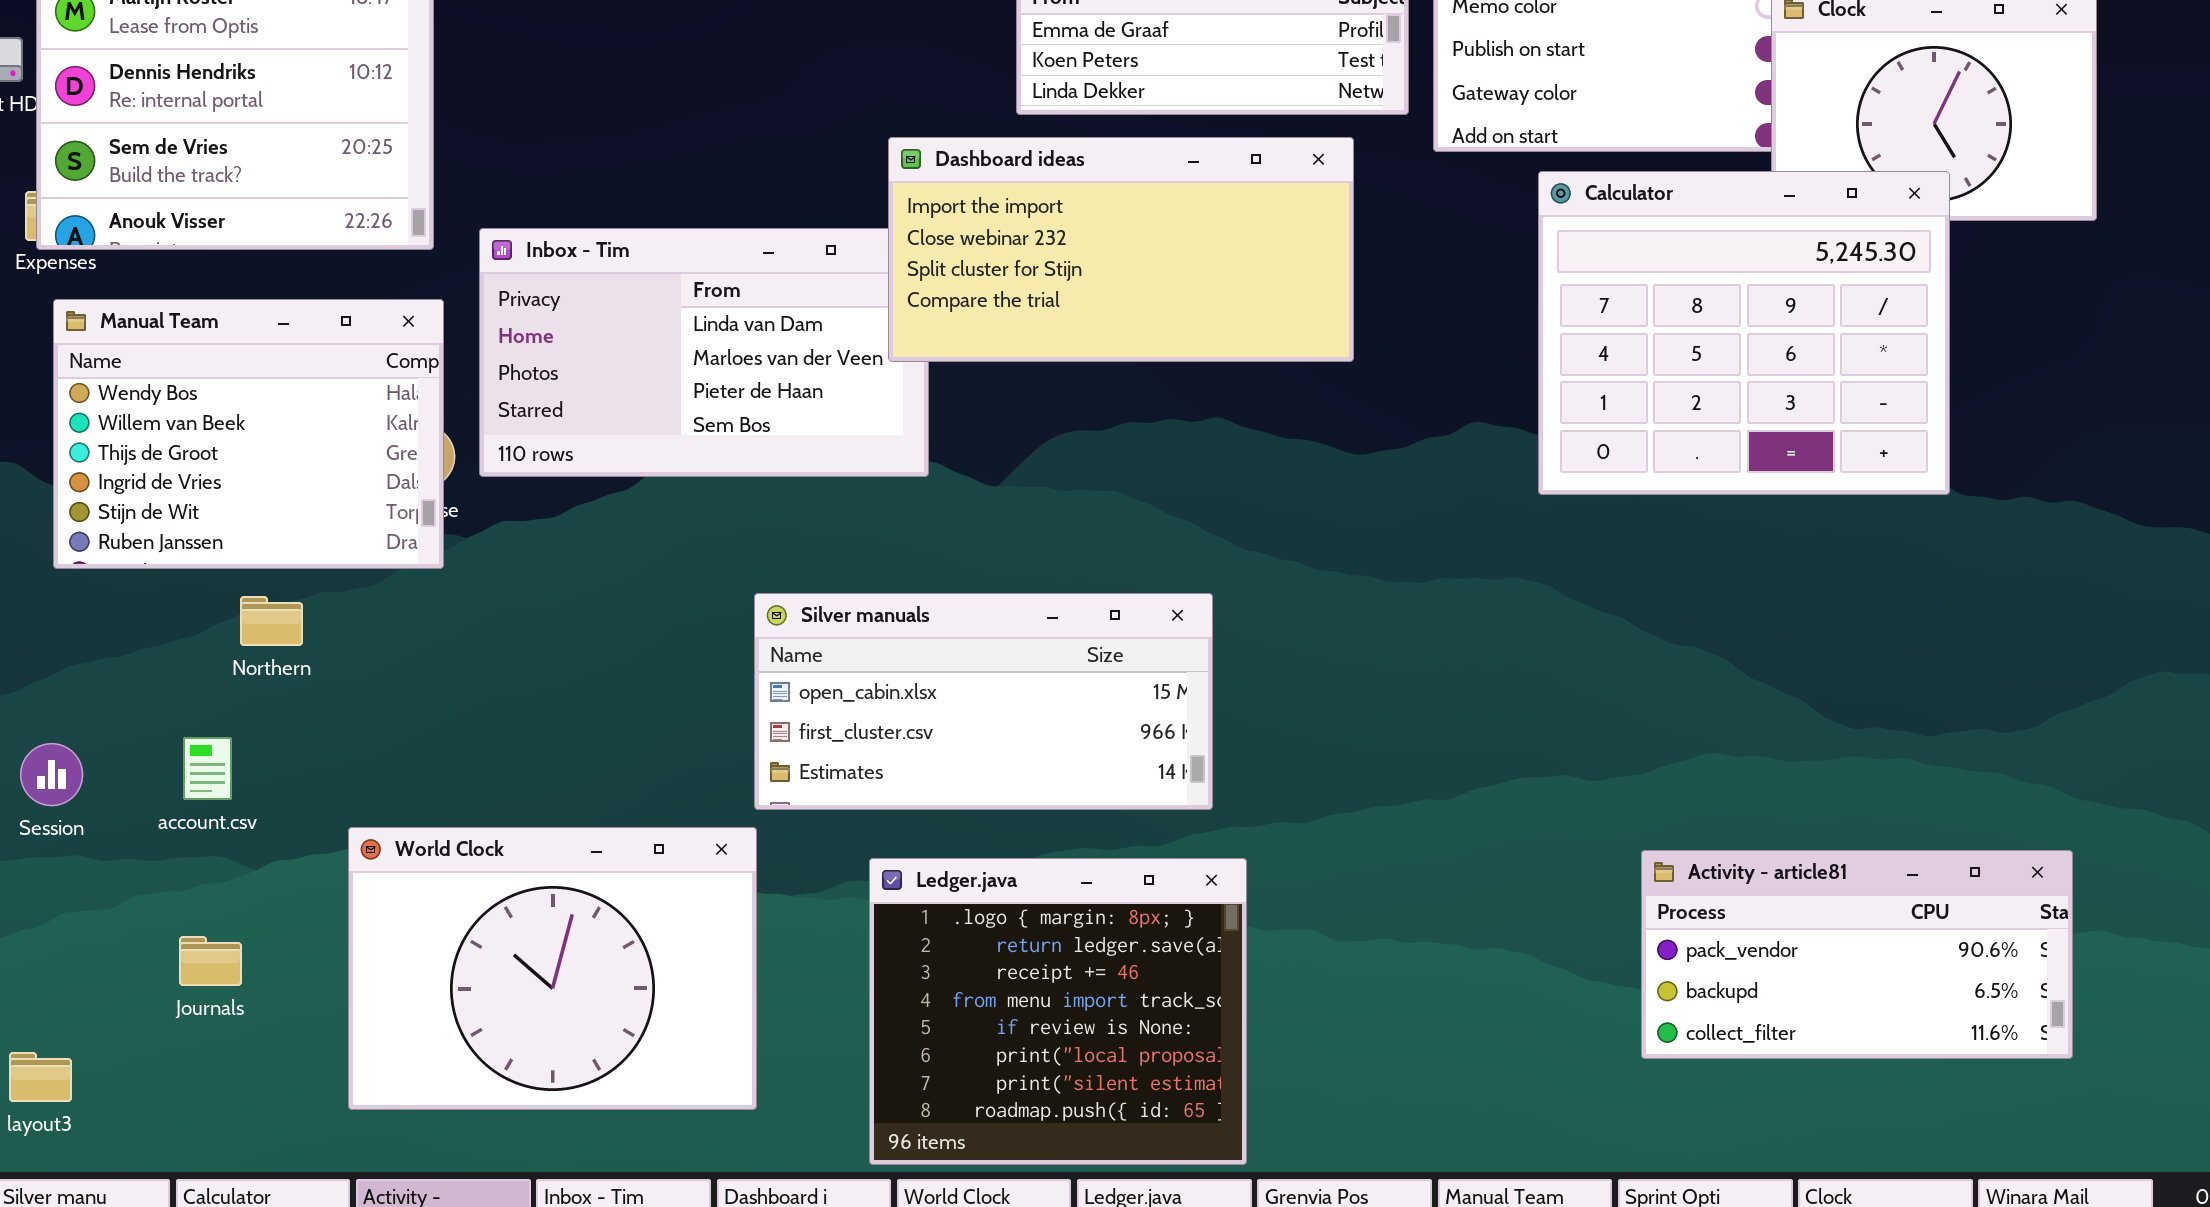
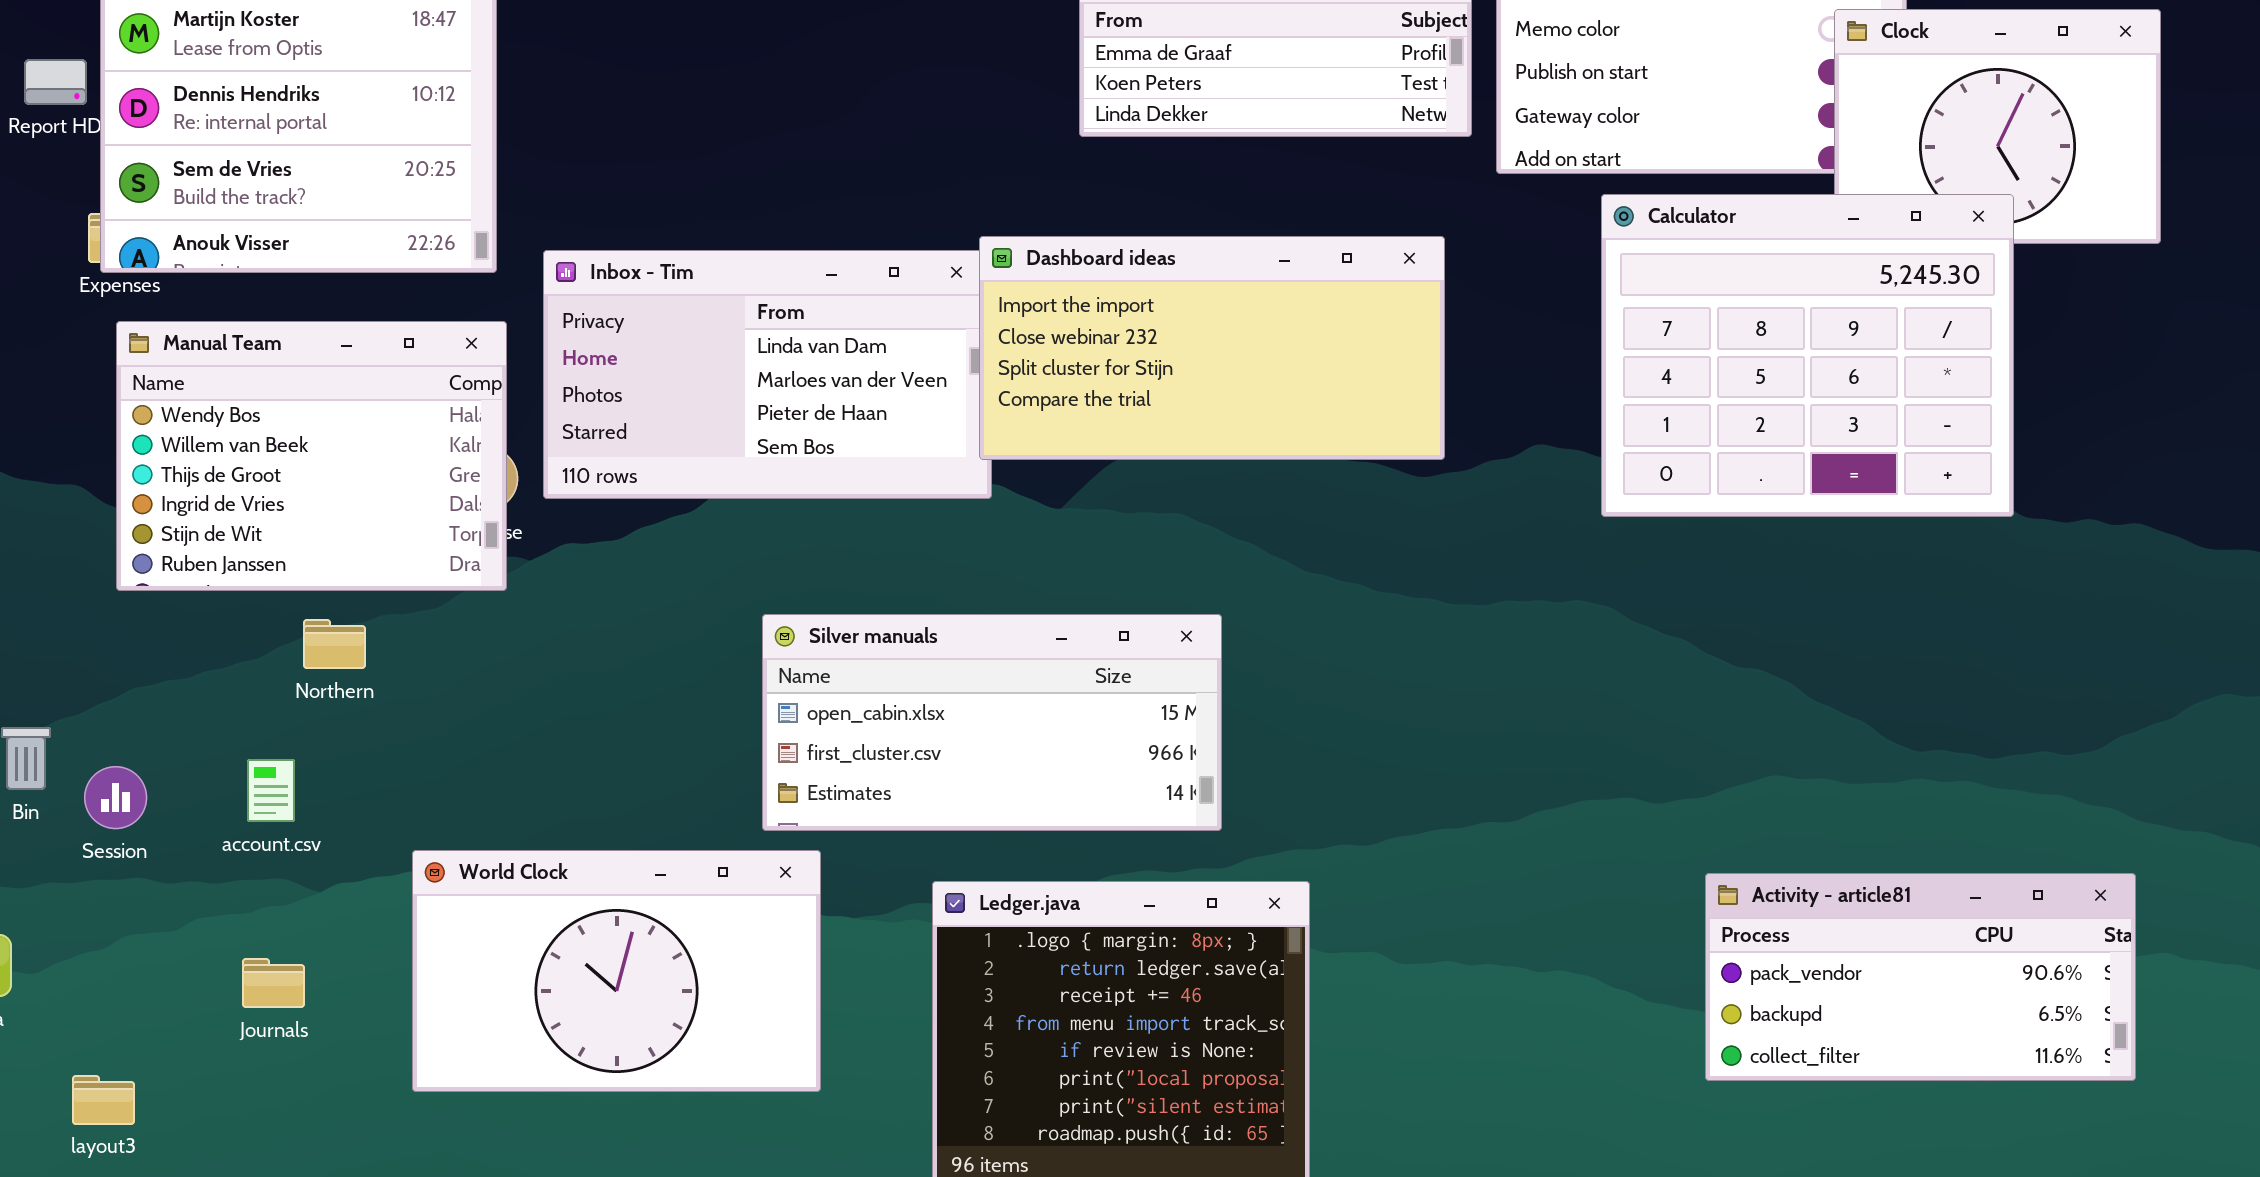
Dashboard ideas: [888,137,1354,362] -> [979,236,1445,460], moved
Silver manuals: [754,593,1213,810] -> [762,614,1222,831], moved
World Clock: [348,827,757,1110] -> [412,850,821,1092], resized

